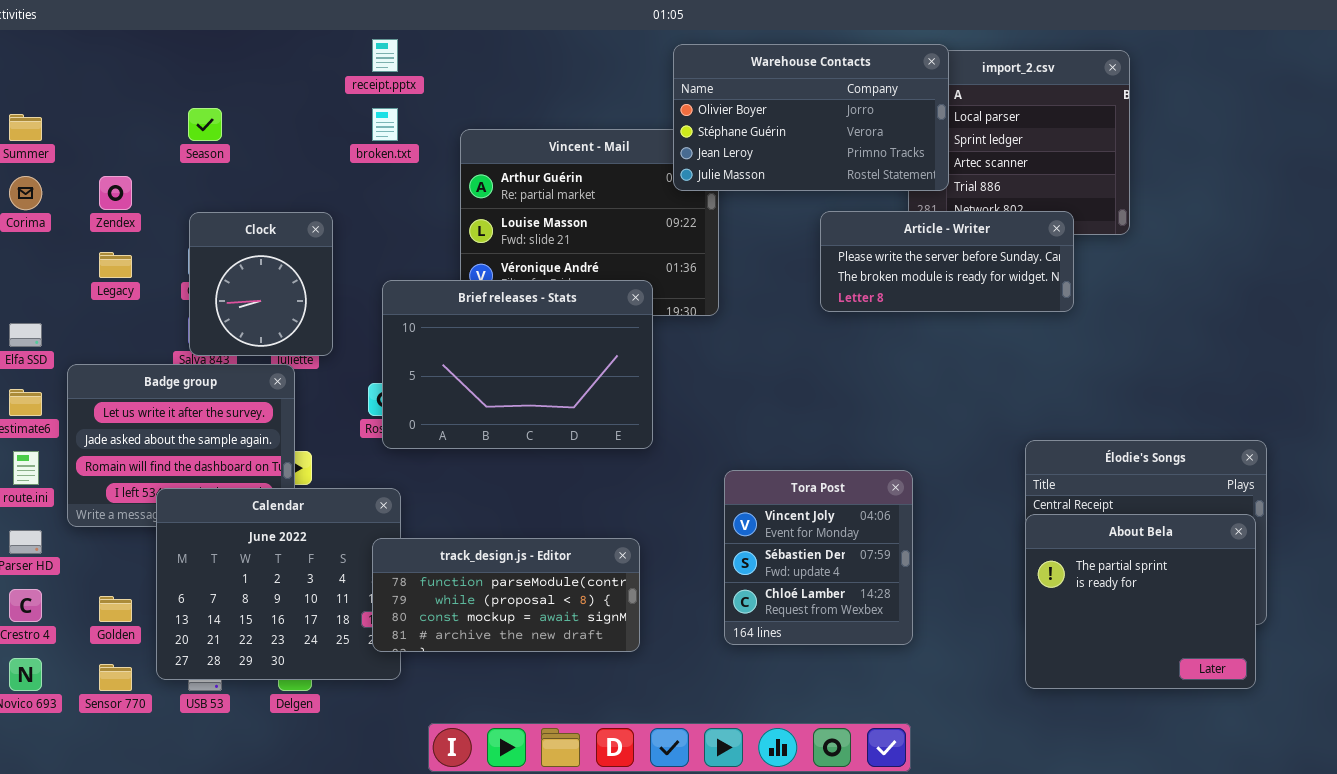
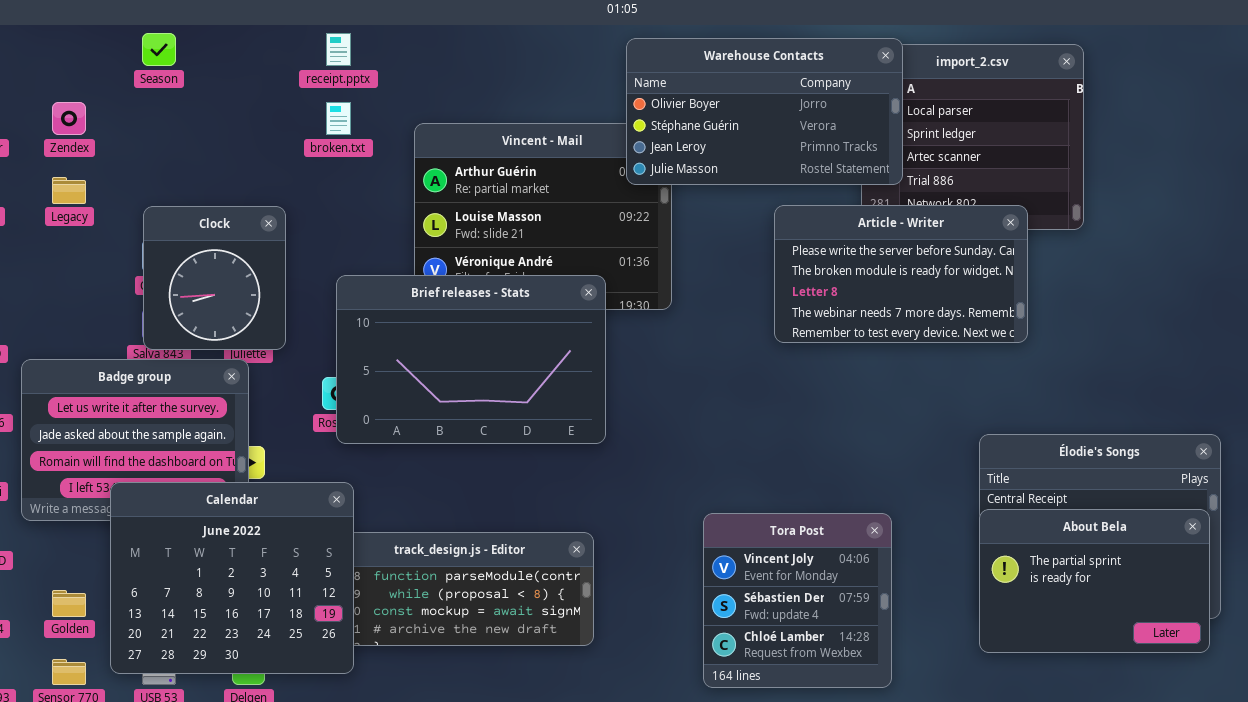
Season: [188,108,222,141] -> [142,33,176,66], moved
Zendex: [99,176,132,210] -> [52,102,86,135], moved
Article - Writer: [820,211,1074,312] -> [774,205,1028,343], resized
Legacy: [99,252,132,278] -> [52,177,86,204], moved
Tora Post: [724,470,913,645] -> [703,513,892,688], moved
Calendar: [156,488,401,680] -> [110,482,354,674], raised
About Bela: [1025,514,1256,689] -> [979,509,1210,653], resized

